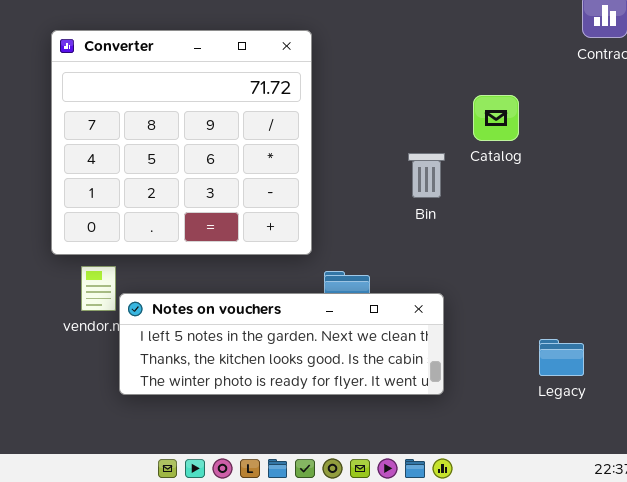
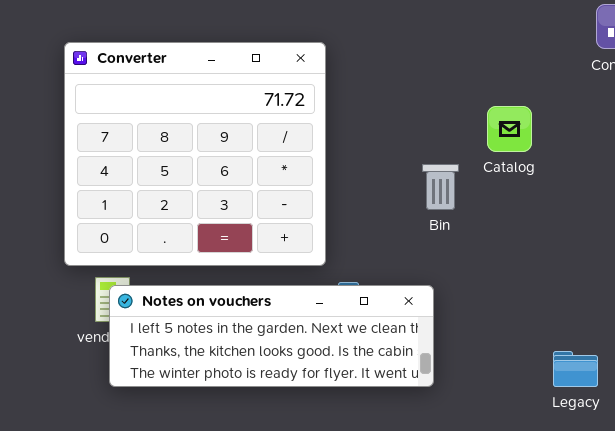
Notes on vouchers: [119,293,444,395] -> [109,285,434,387], moved

